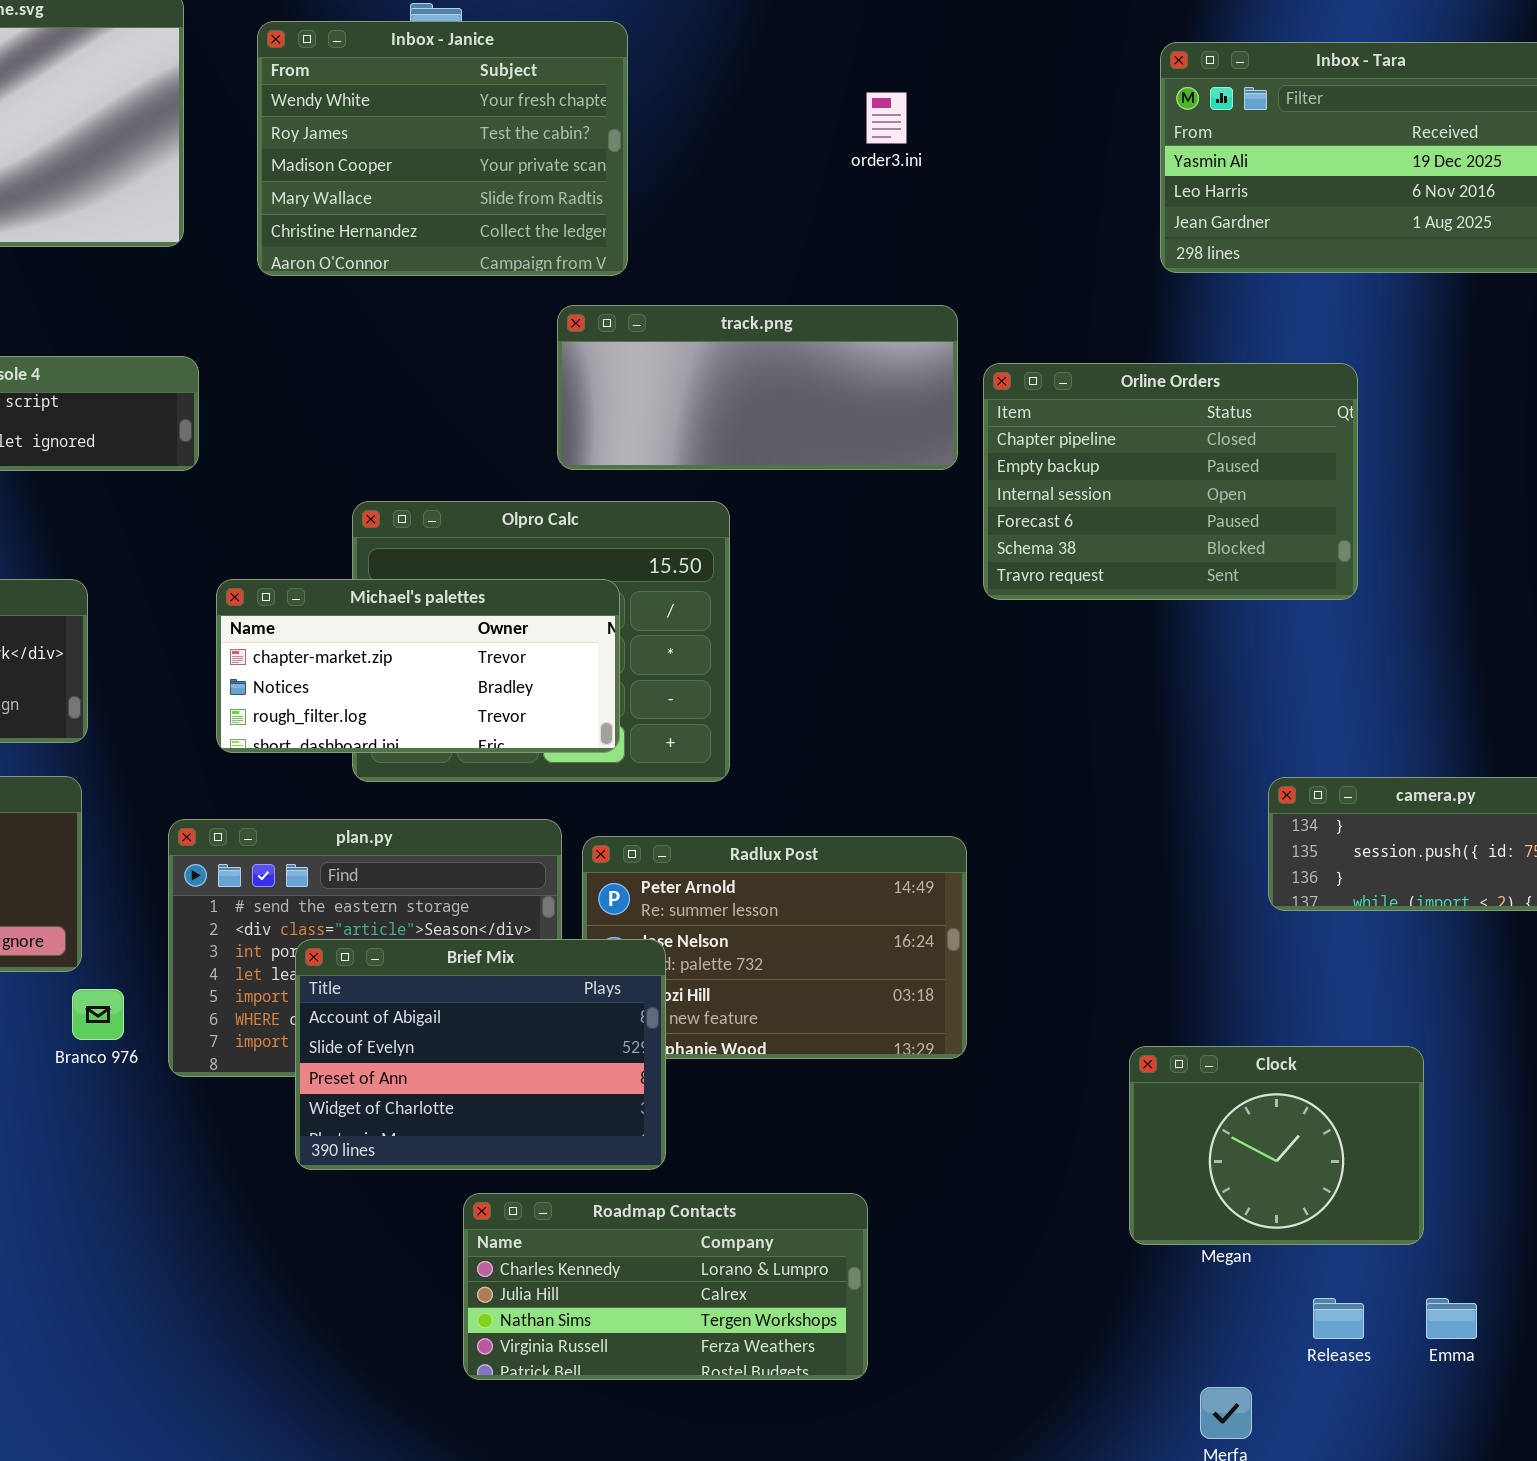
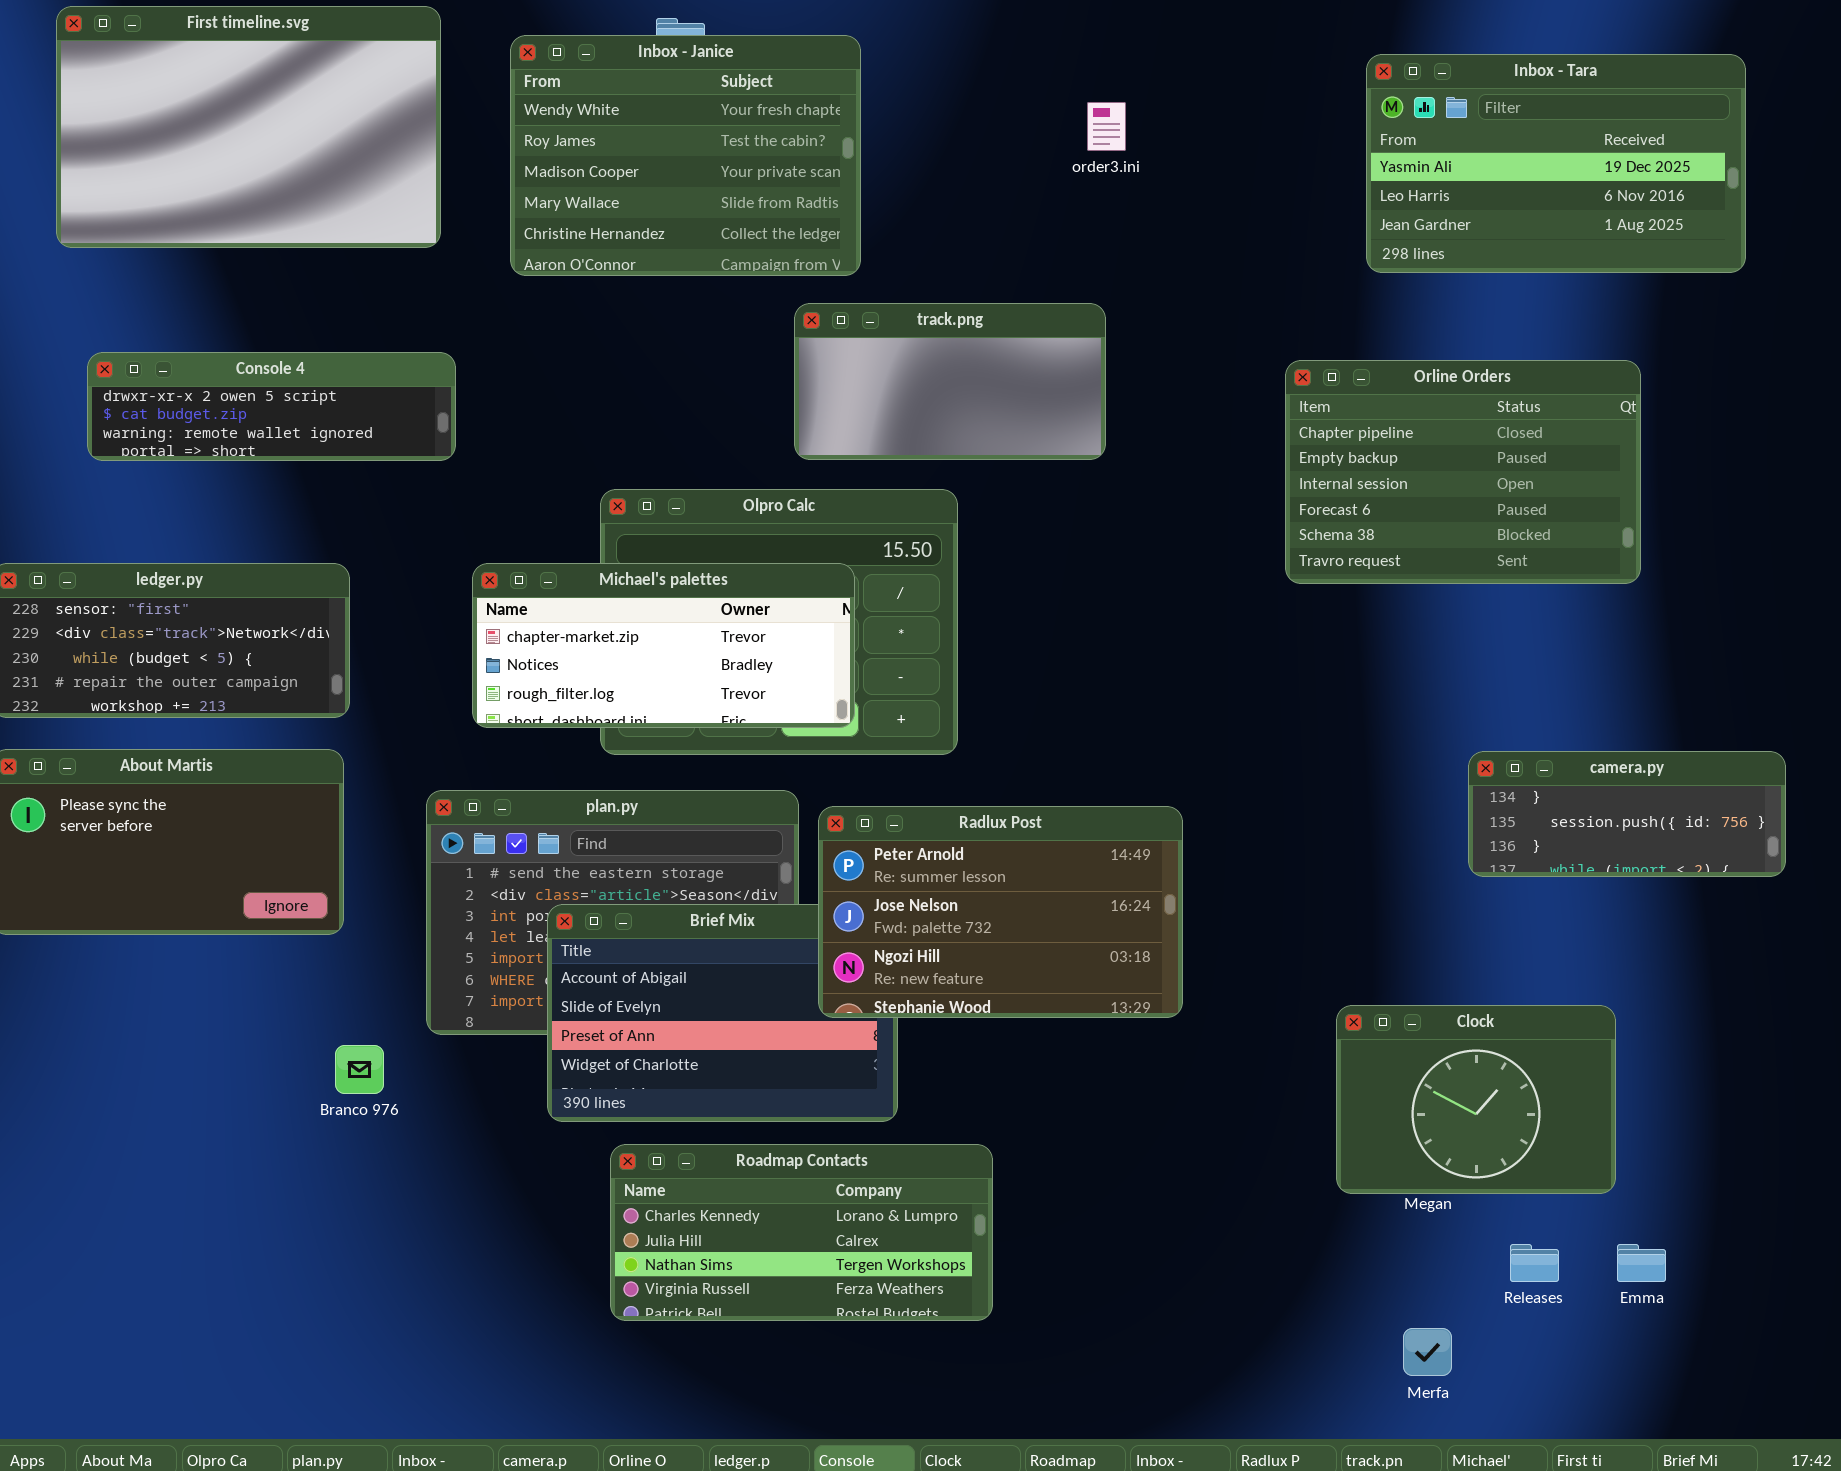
track.png: [557,305,958,470] -> [794,303,1106,460], resized
Orline Orders: [983,363,1358,600] -> [1285,360,1641,584], moved
Radlux Post: [582,836,967,1059] -> [818,806,1183,1018], raised
Branco 976: [72,989,124,1040] -> [335,1045,384,1094], moved
Roadmap Contacts: [463,1193,868,1380] -> [610,1144,993,1321], moved

